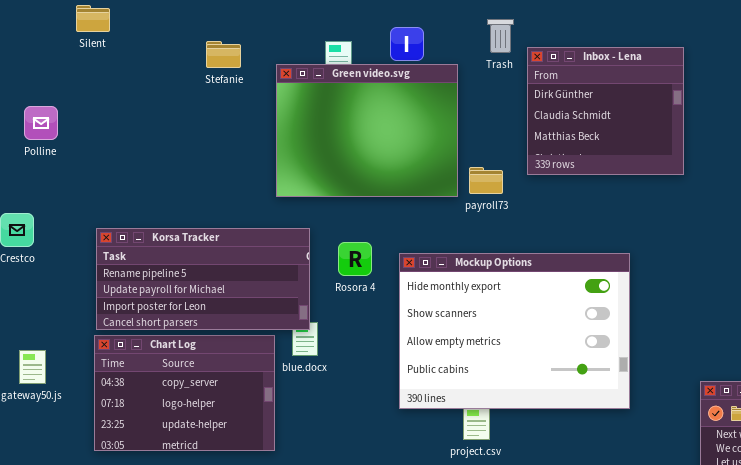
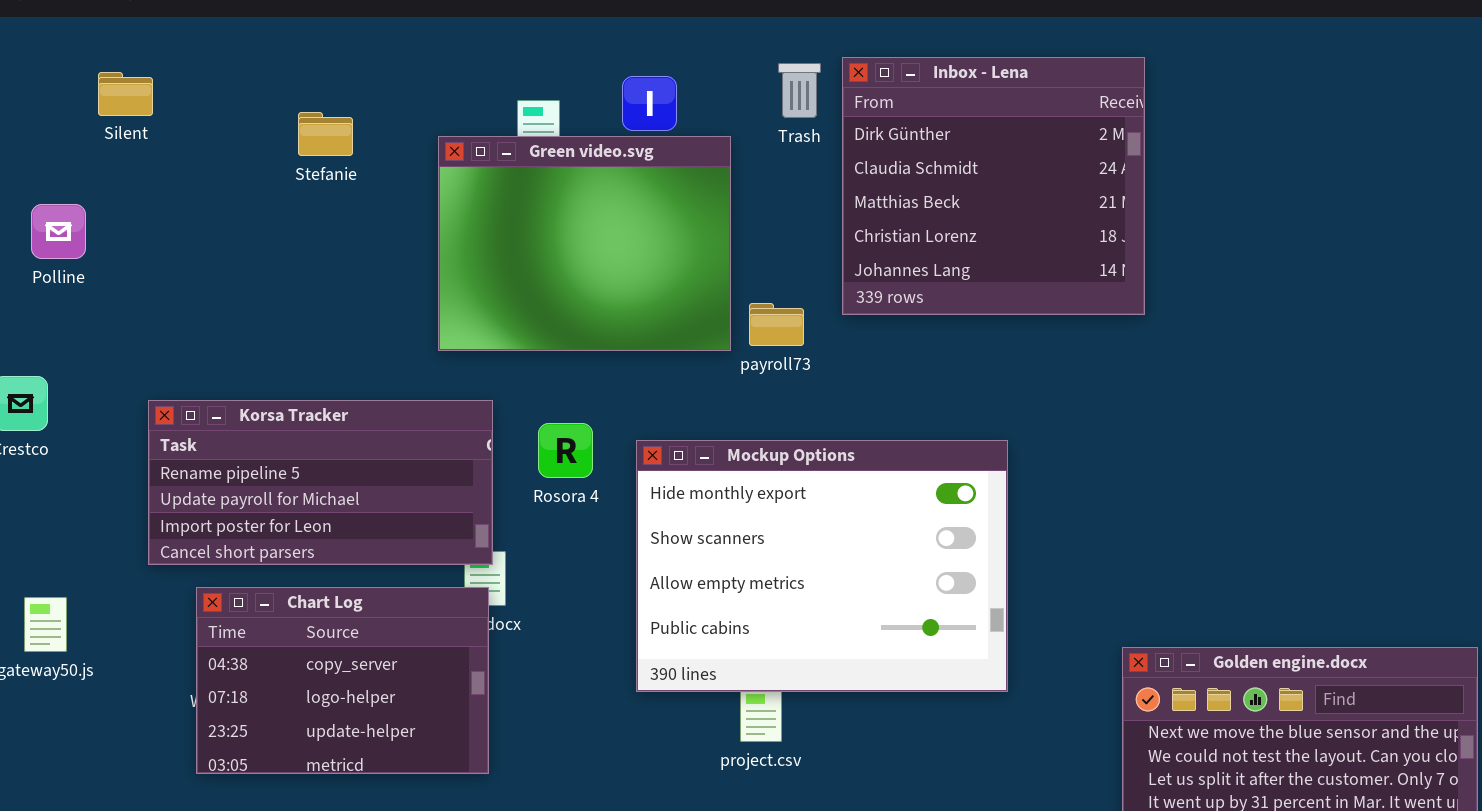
Silent: [76,5,110,32] -> [98,72,153,116], moved
Stefanie: [206,41,241,68] -> [298,112,353,156], moved
Inbox - Lena: [527,47,684,175] -> [842,57,1145,315], resized
Chart Log: [94,335,275,451] -> [196,587,489,774], moved

